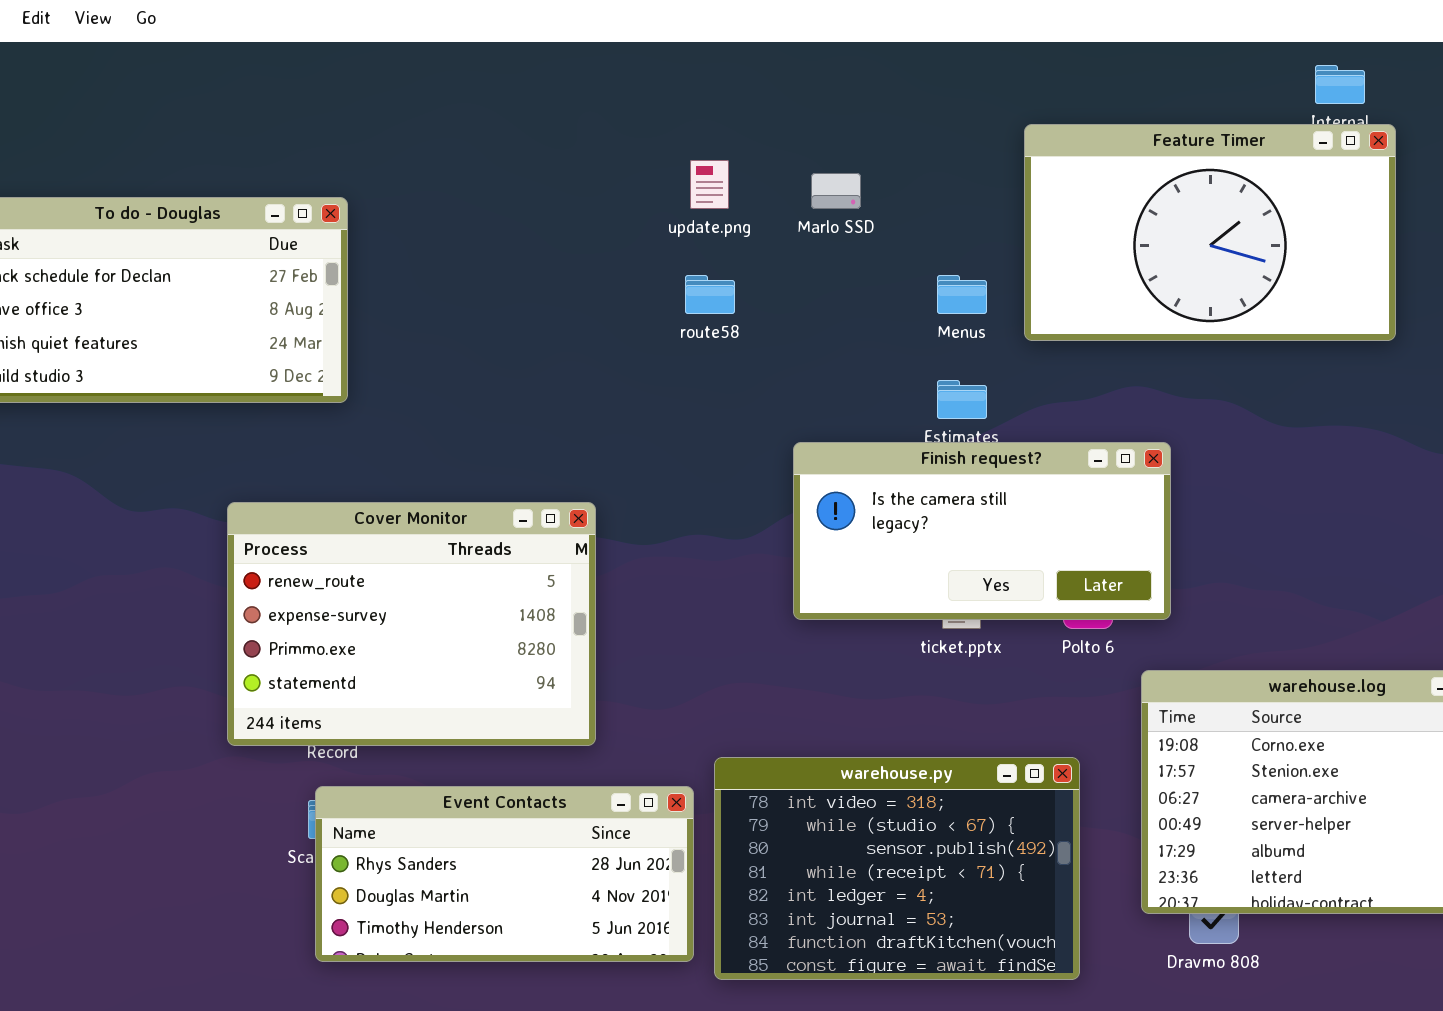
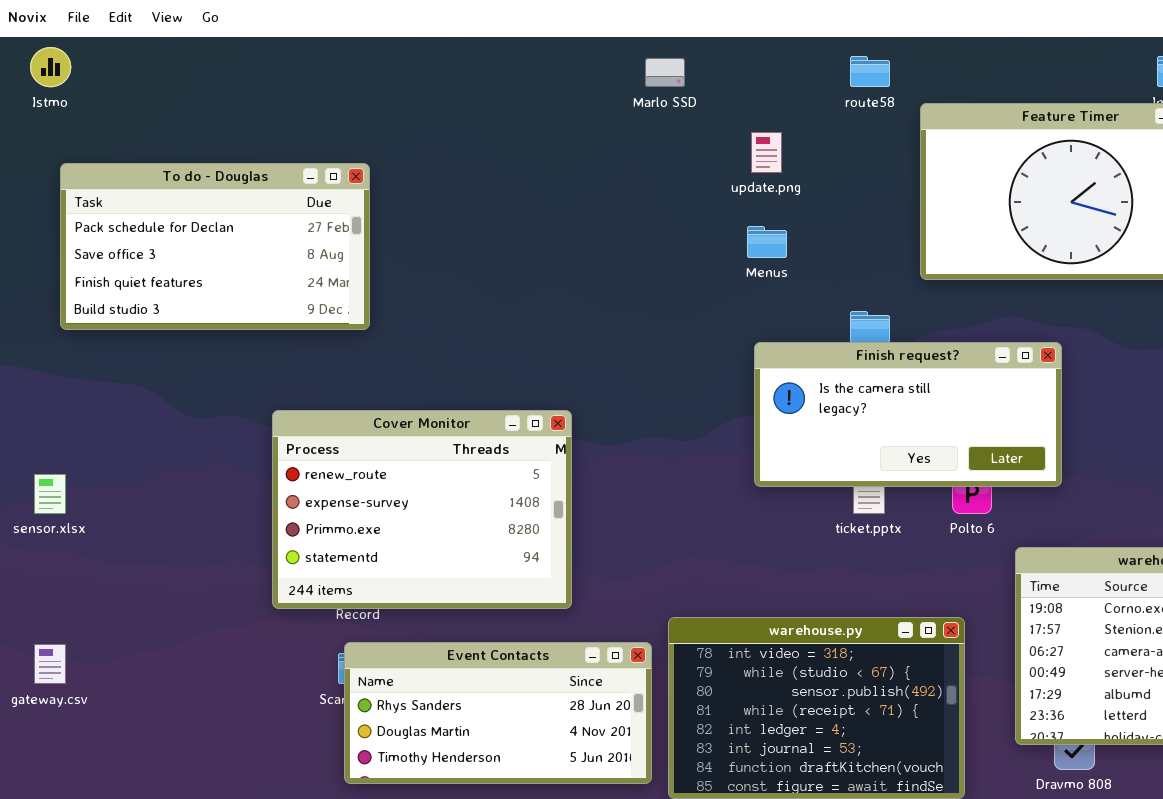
update.png: [690,160,729,209] -> [751,132,782,173], moved
Marlo SSD: [811,173,861,209] -> [645,58,685,87], moved
route58: [685,275,735,314] -> [850,56,890,87], moved
Menus: [937,275,987,314] -> [747,226,787,258], moved
Finish request?: [793,442,1171,620] -> [754,342,1062,487], moved

